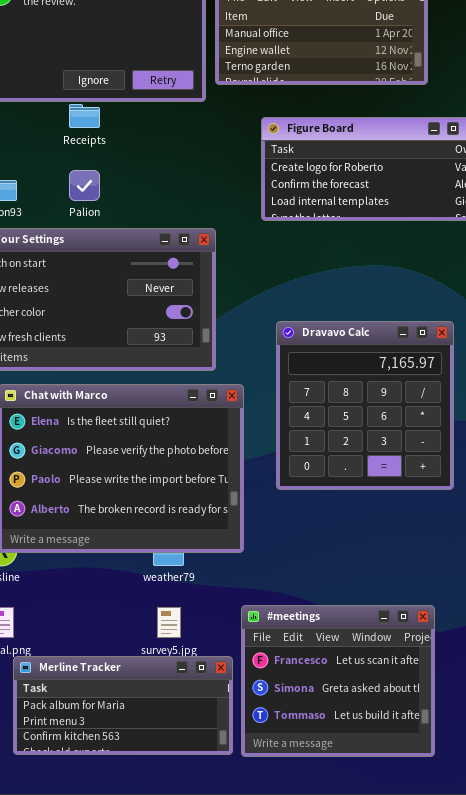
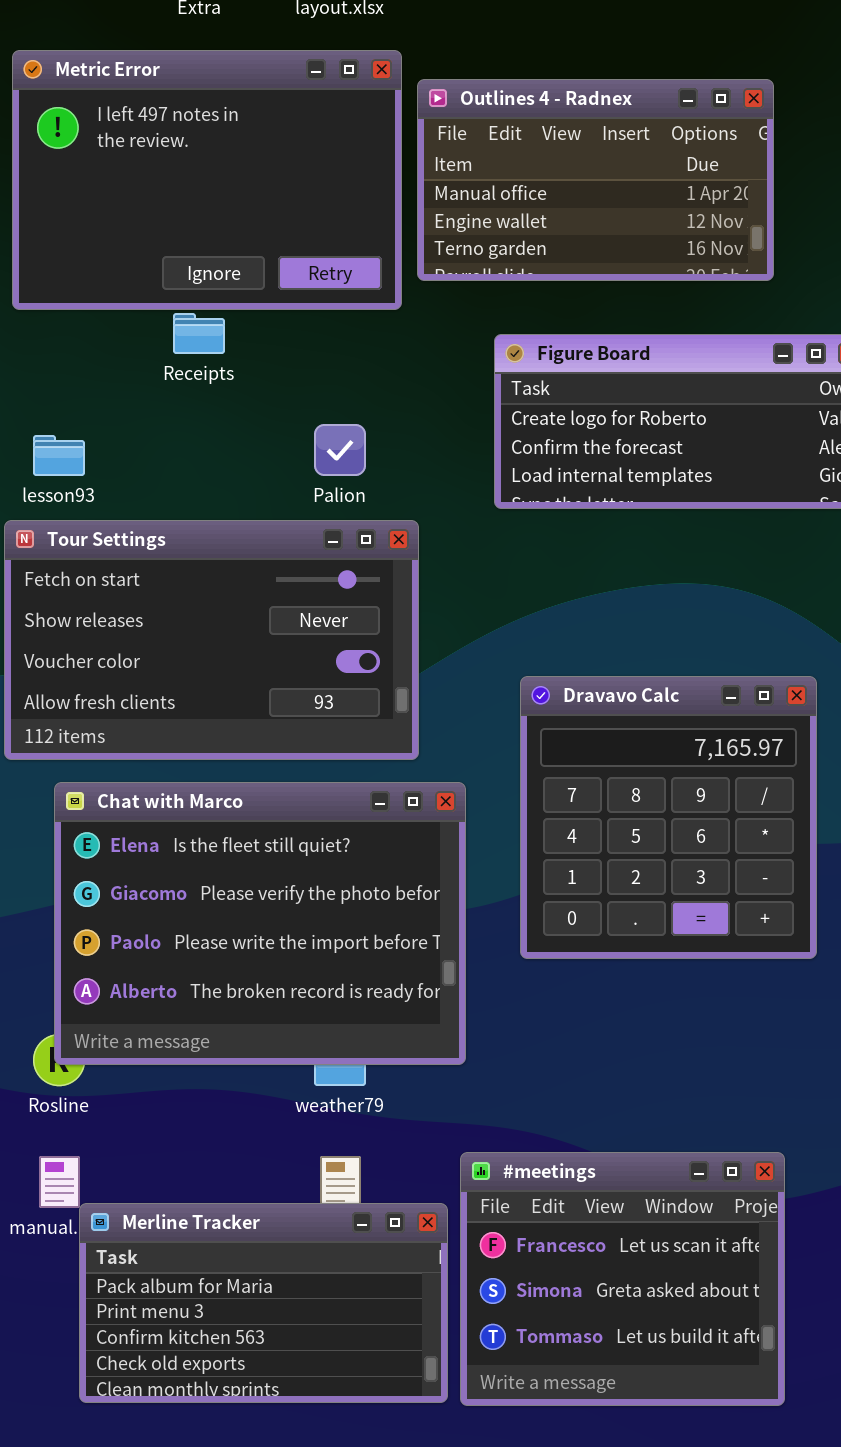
Palion: [69,170,100,201] -> [314,424,366,476], moved
Merline Tracker: [13,656,233,755] -> [79,1203,448,1403], resized

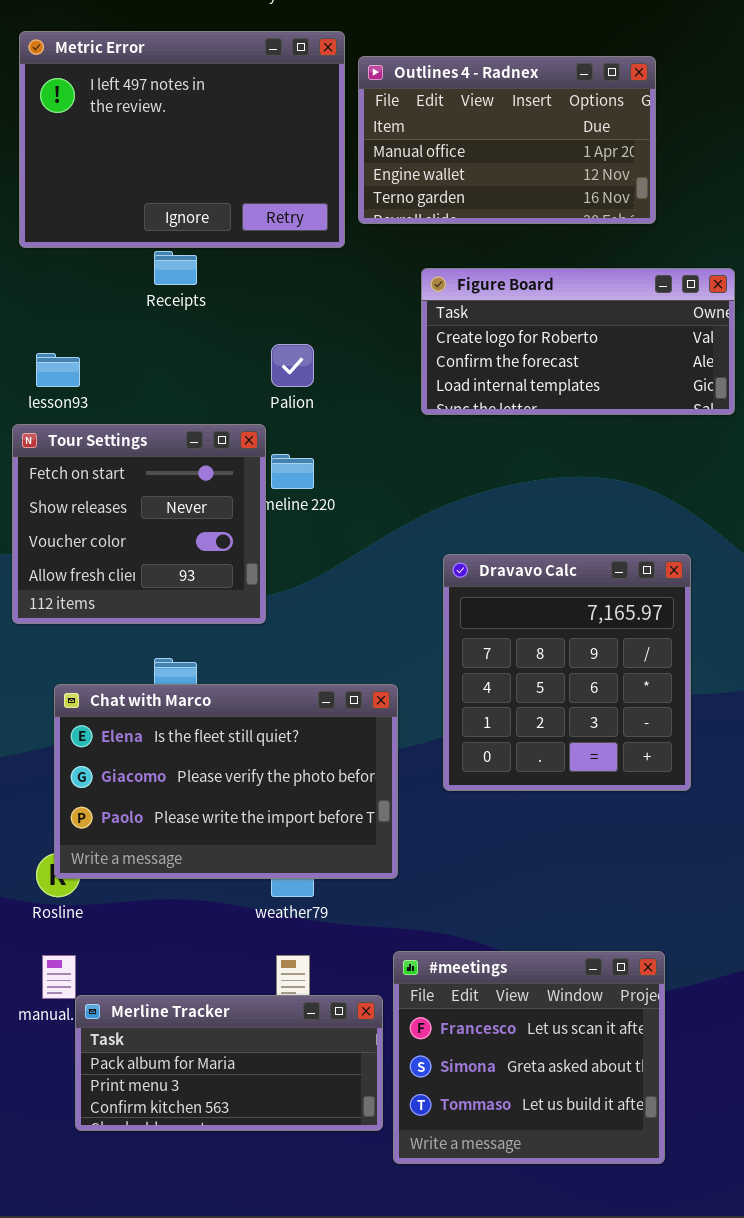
Tour Settings: [4,520,419,760] -> [12,424,266,624], resized
Chat with Marco: [54,782,466,1065] -> [54,684,398,879], resized
Merline Tracker: [79,1203,448,1403] -> [75,995,383,1131], resized

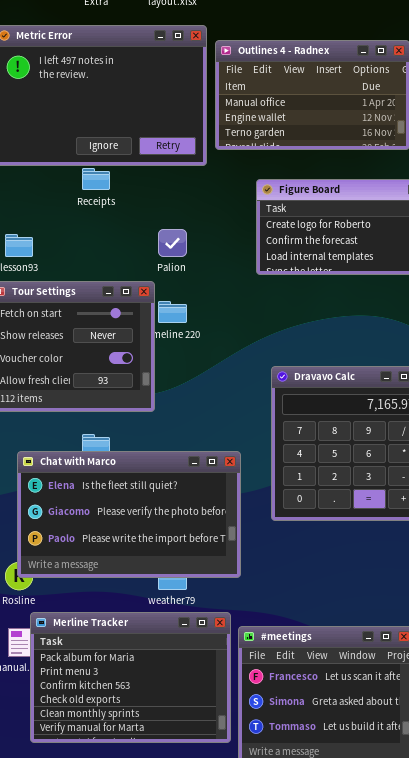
Merline Tracker: [75,995,383,1131] -> [30,612,231,743], resized

